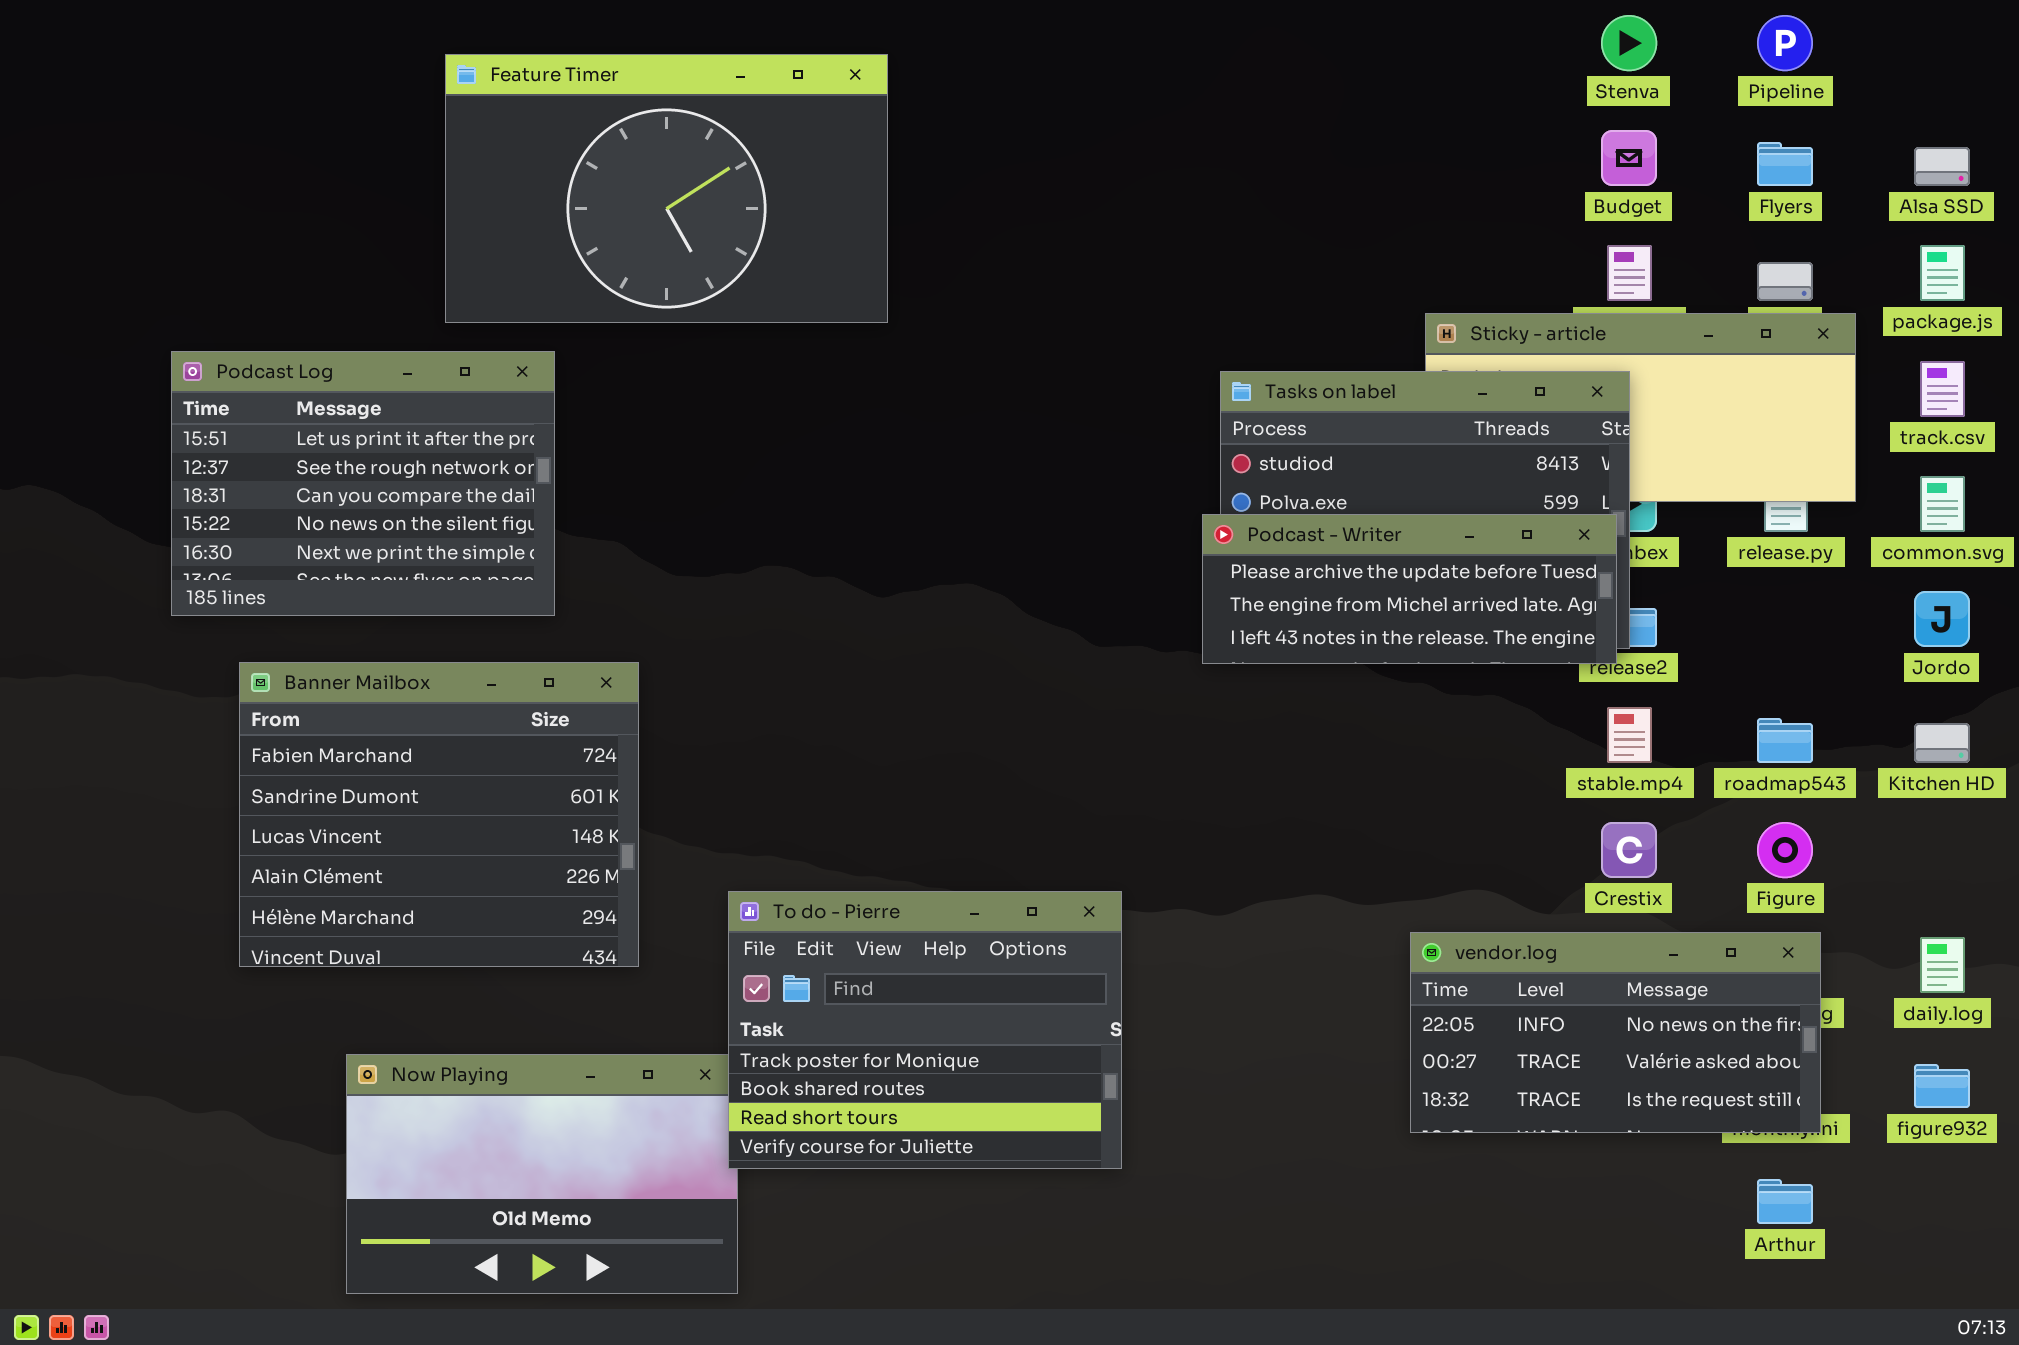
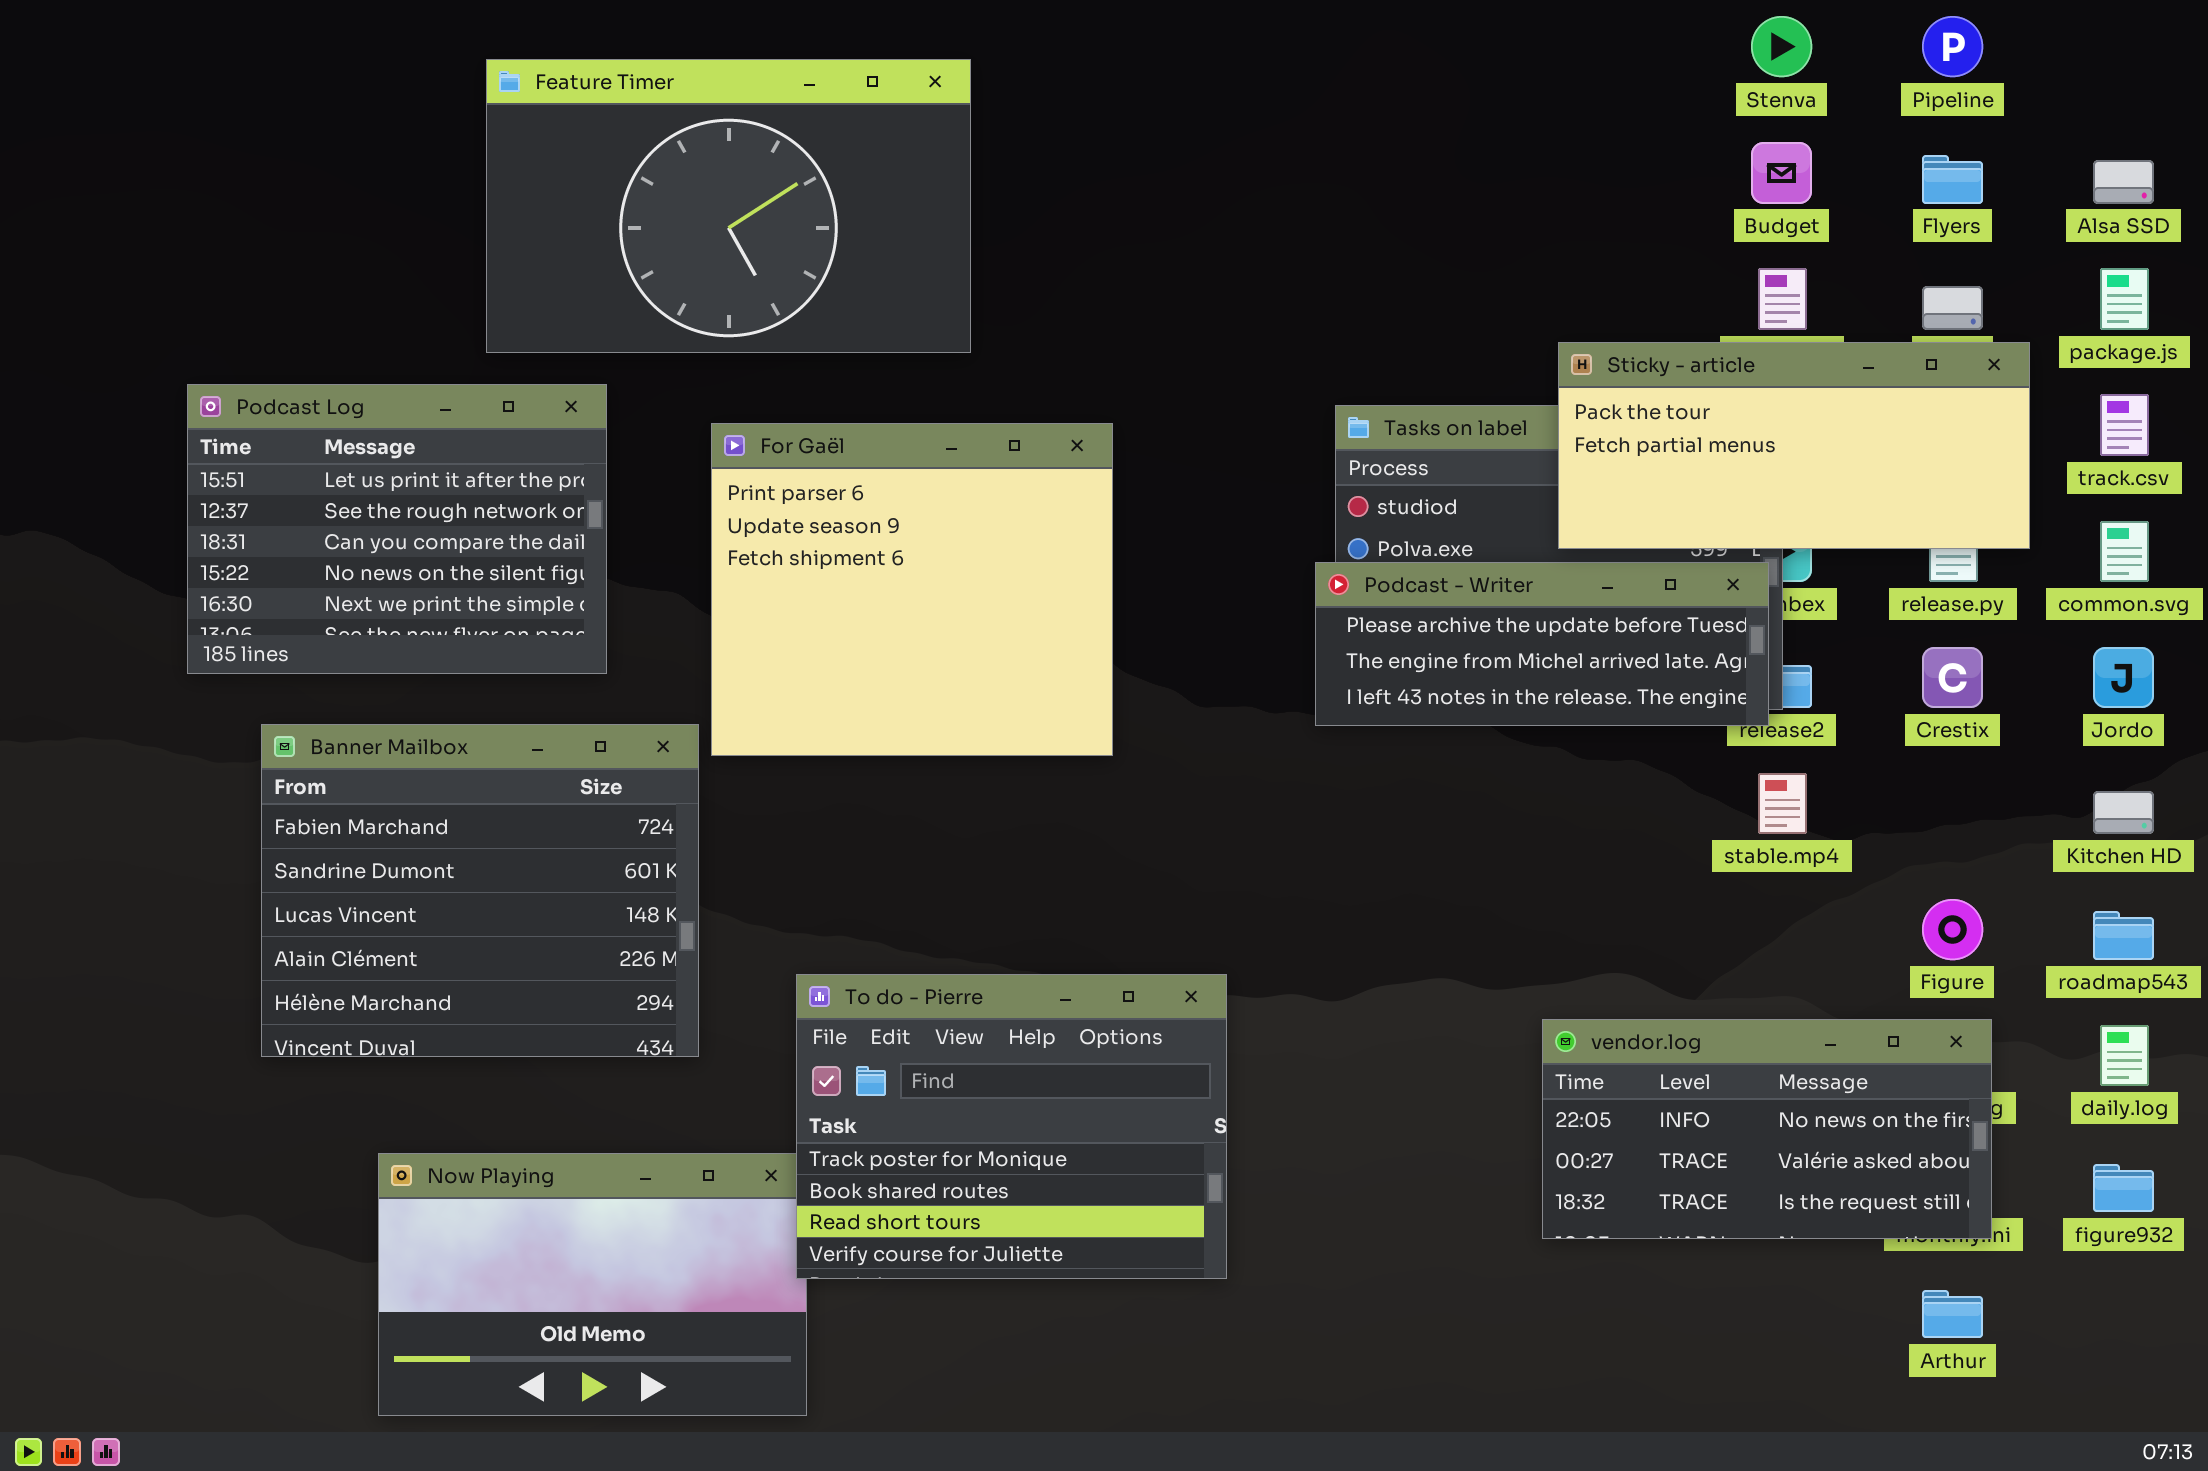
Sticky - article: [1425,313,1856,502] -> [1558,342,2030,549], raised
For Gaël: none -> [711,423,1113,756], opened
roadmap543: [1757,718,1813,763] -> [2093,911,2154,960], moved
Crestix: [1601,822,1657,878] -> [1922,647,1983,708], moved

